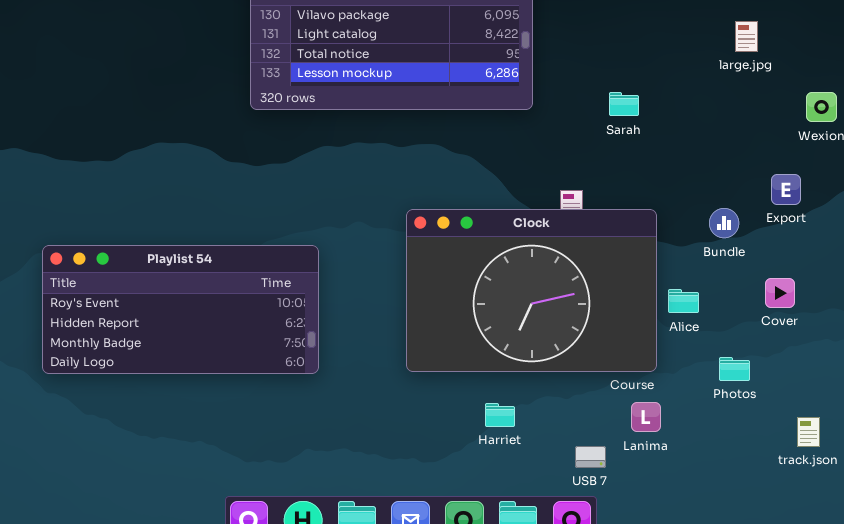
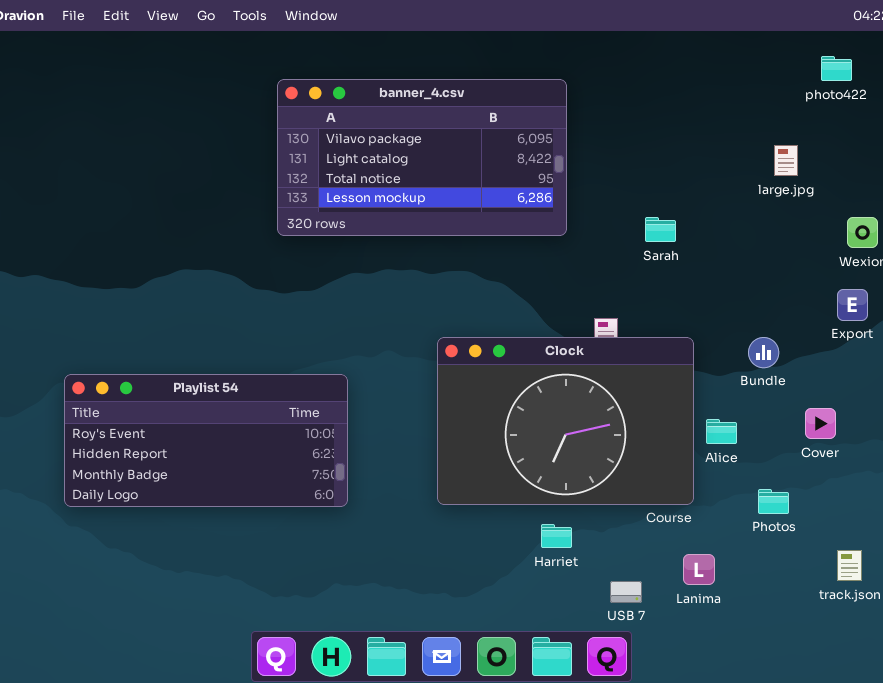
Export: [771,174,801,205] -> [837,289,868,321], moved
Lanima: [631,402,661,432] -> [683,554,715,585], moved
Harriet: [485,403,515,427] -> [541,524,572,548], moved

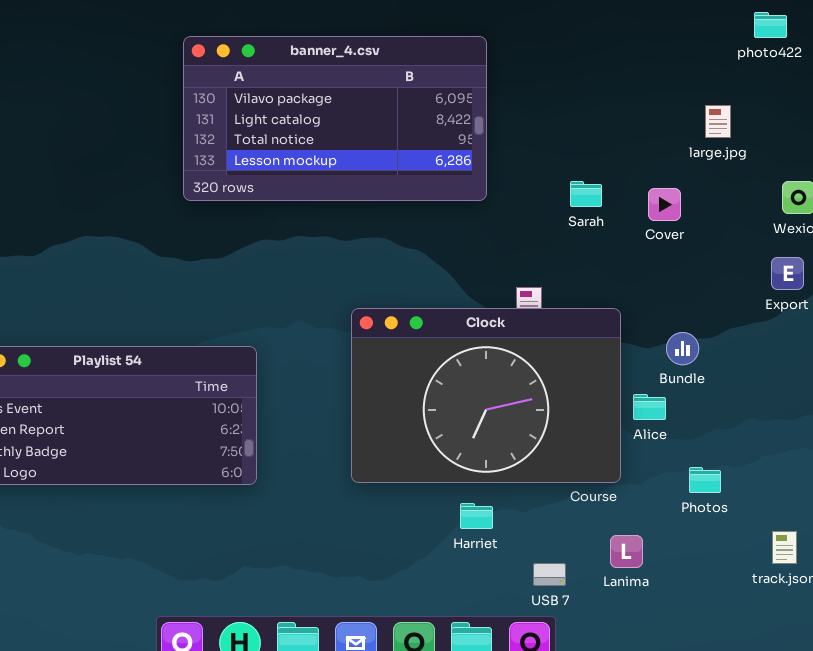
Bundle: [748,337,779,368] -> [666,332,699,365], moved
Cover: [805,408,836,439] -> [648,188,681,221], moved

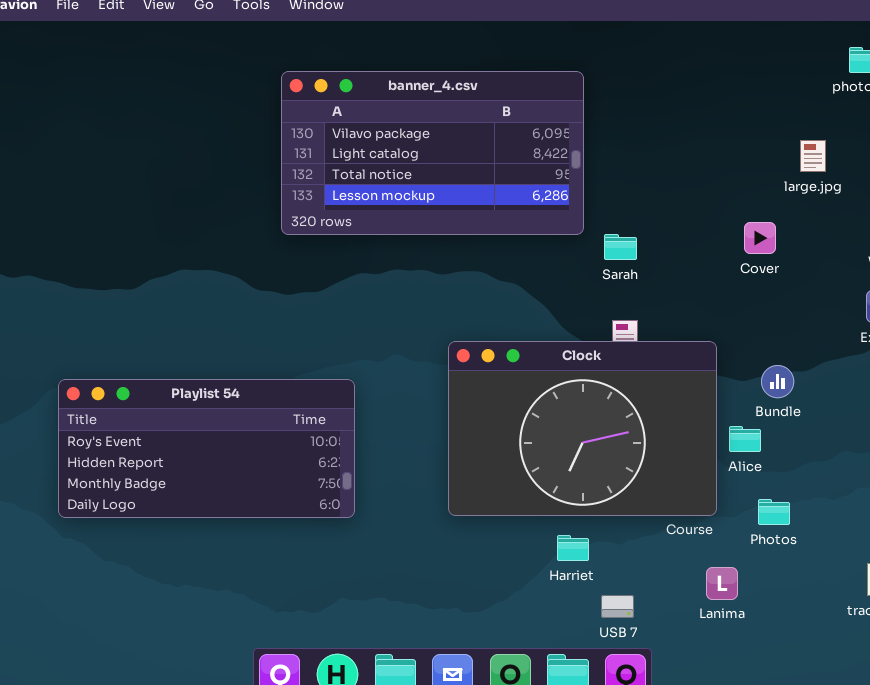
Sarah: [570,181,602,207] -> [604,234,637,260], moved
Photos: [689,467,721,493] -> [758,499,790,525], moved
USB 7: [533,563,566,586] -> [601,595,634,618], moved

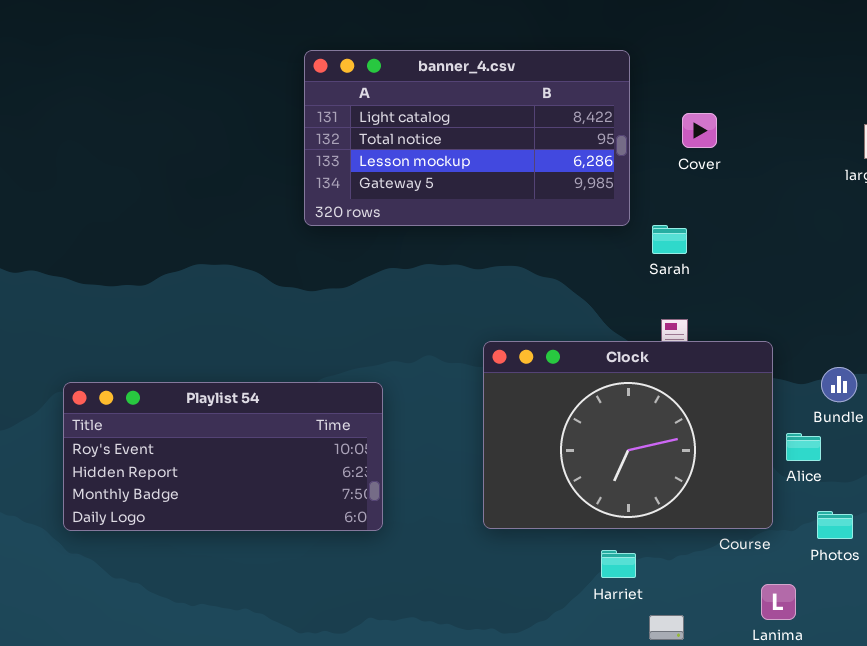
banner_4.csv: [281,71,584,235] -> [304,50,630,226], scrolled down 1 row
Cover: [744,222,776,254] -> [682,113,717,148], moved

